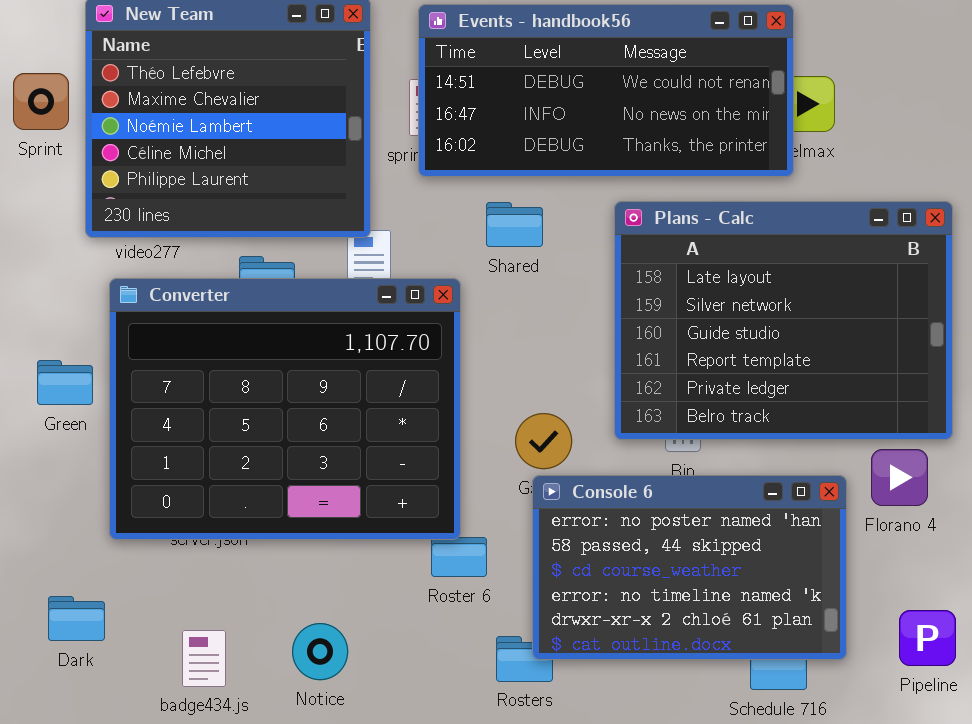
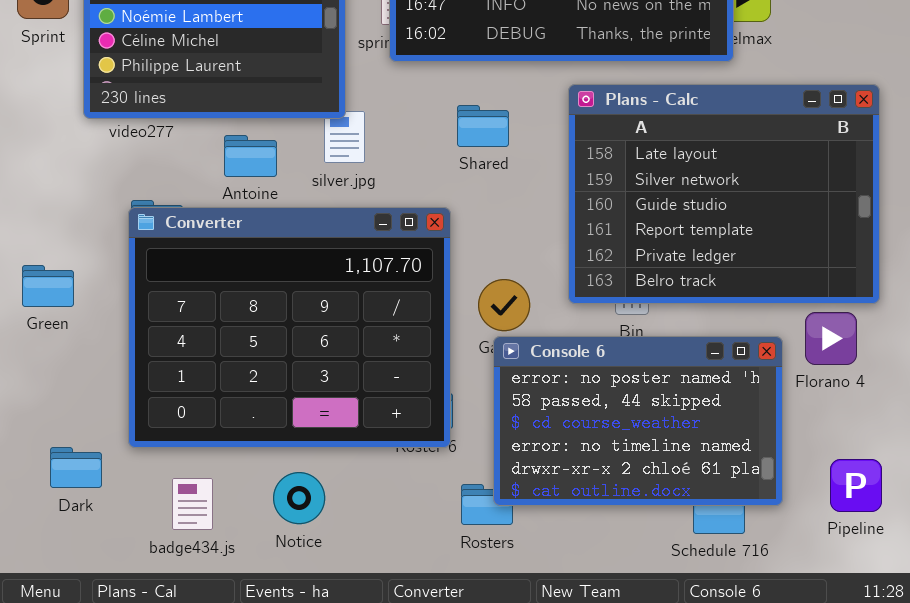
Shared: [486,202,543,247] -> [457,105,509,147], moved
Converter: [109,278,461,540] -> [128,207,451,448], moved
Green: [37,360,93,405] -> [22,265,74,307], moved

